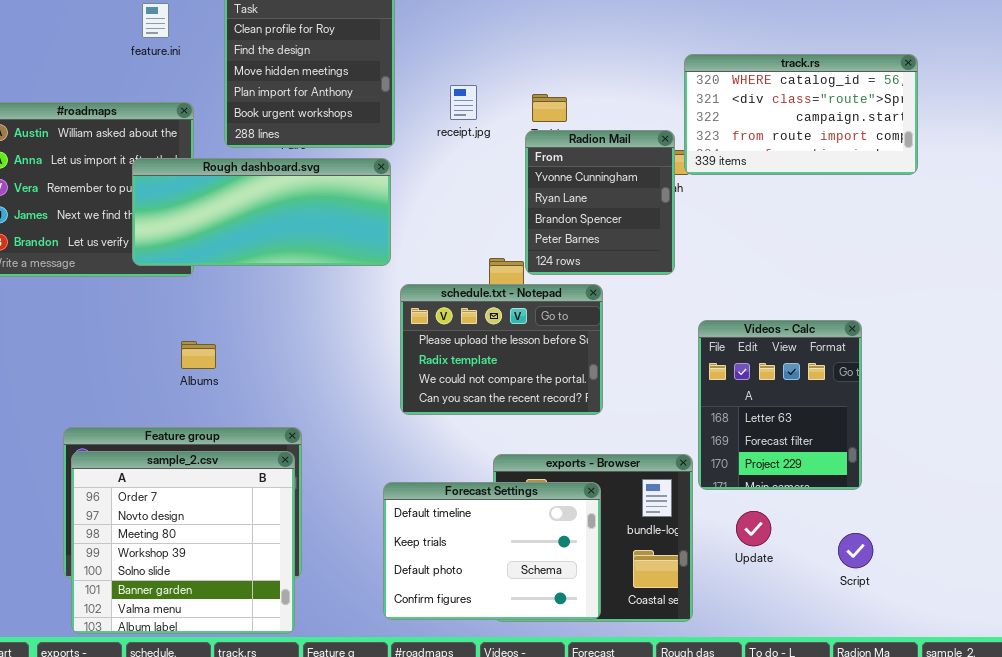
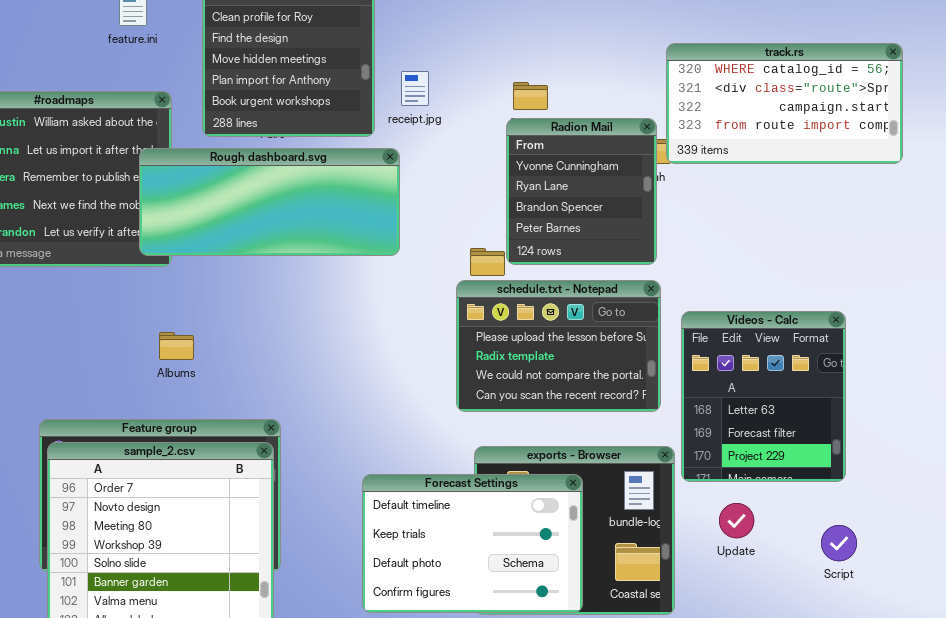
receipt.jpg: [450,85,477,120] -> [401,71,429,106], moved
Rough dashboard.svg: [132,158,391,266] -> [139,148,400,256], moved
schedule.txt - Notepad: [400,284,603,415] -> [456,280,661,412], moved

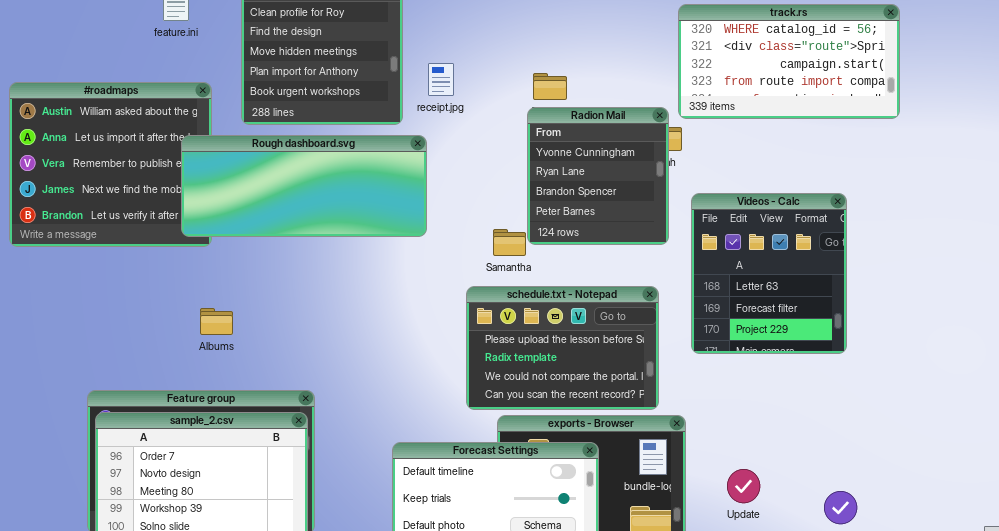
track.rs: [666,43,903,164] -> [678,4,900,119], moved
schedule.txt - Notepad: [456,280,661,412] -> [466,286,659,410], moved
Videos - Calc: [681,311,846,482] -> [691,193,847,354], moved

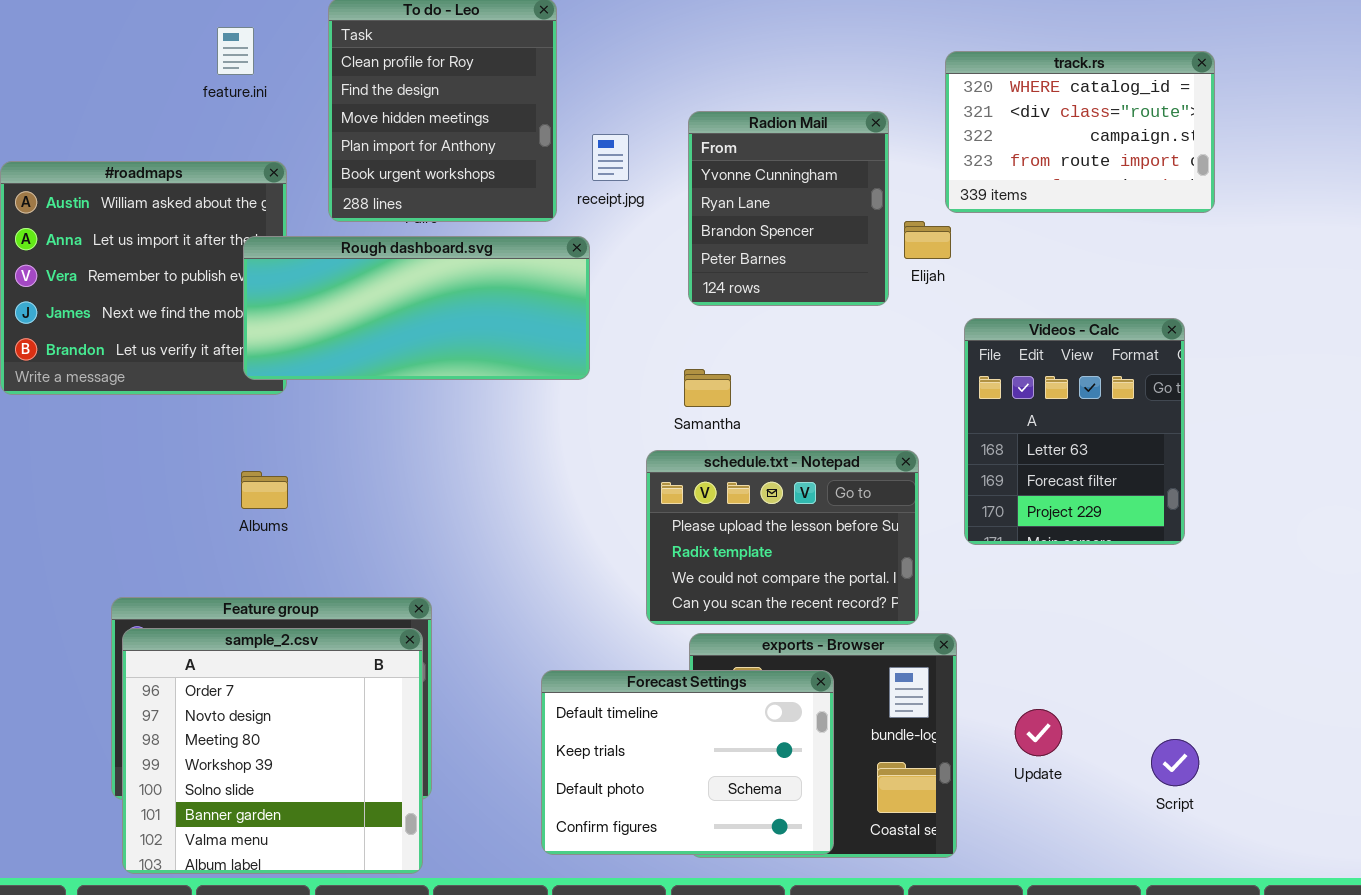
track.rs: [678,4,900,119] -> [945,51,1215,213], resized
Radion Mail: [527,107,669,245] -> [688,111,889,306], moved
Albums: [200,308,233,335] -> [241,471,288,509], moved

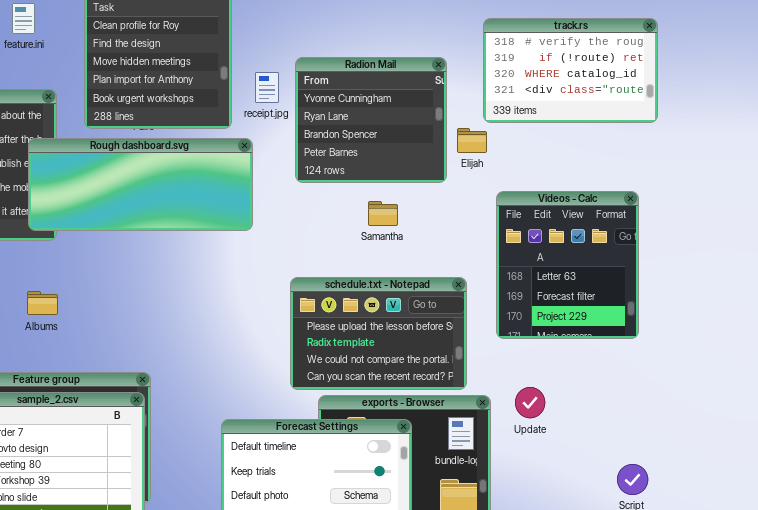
track.rs: [945,51,1215,213] -> [483,18,658,123], scrolled up 2 rows
Radion Mail: [688,111,889,306] -> [295,57,447,183], resized
Samantha: [684,369,731,407] -> [368,201,398,226], moved
Update: [1015,709,1062,756] -> [515,387,545,418], moved

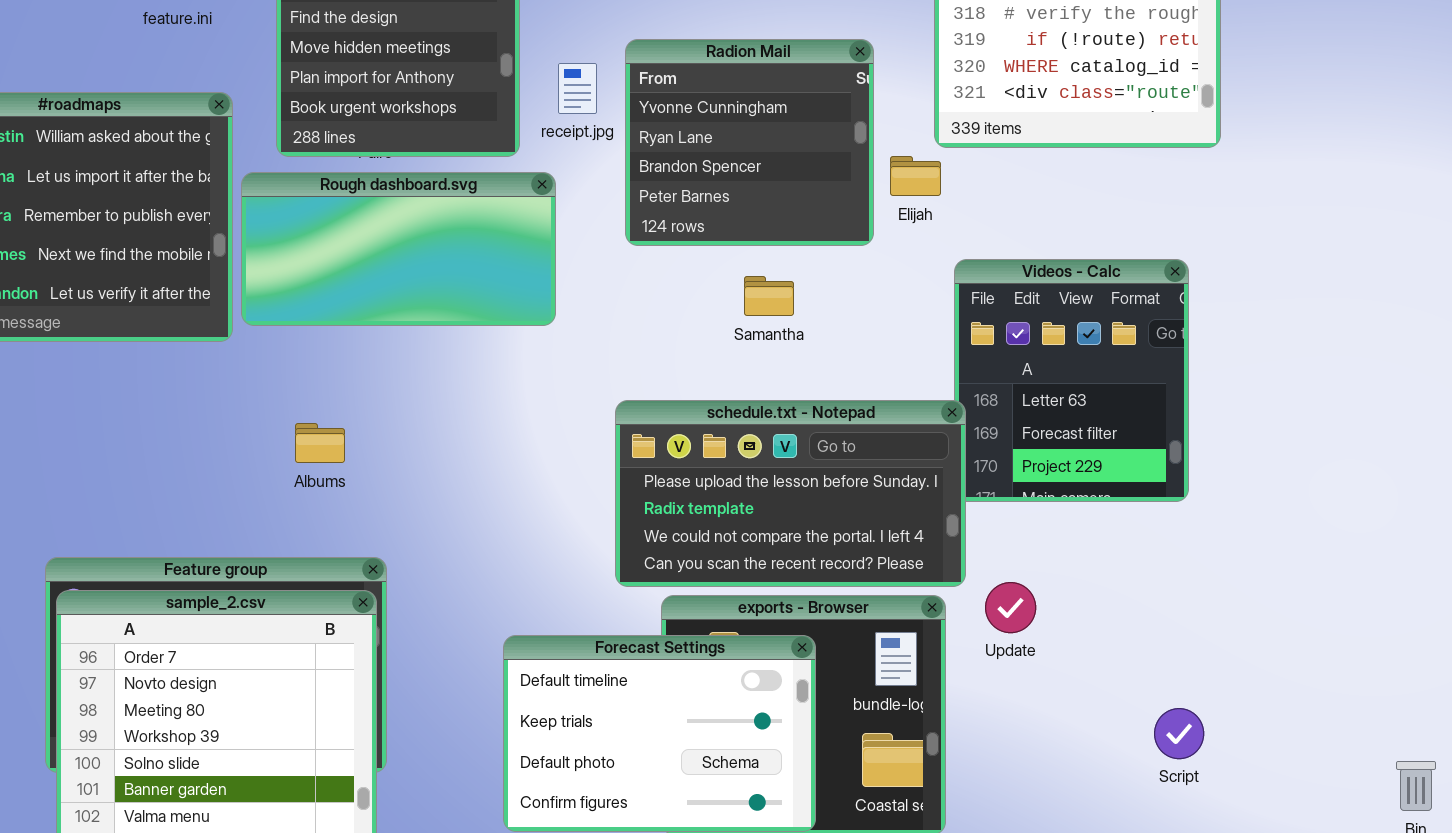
Rough dashboard.svg: [28,138,253,231] -> [241,172,556,326], resized
schedule.txt - Notepad: [290,277,467,390] -> [615,400,966,587], resized
Albums: [27,291,58,315] -> [295,423,345,463], moved

